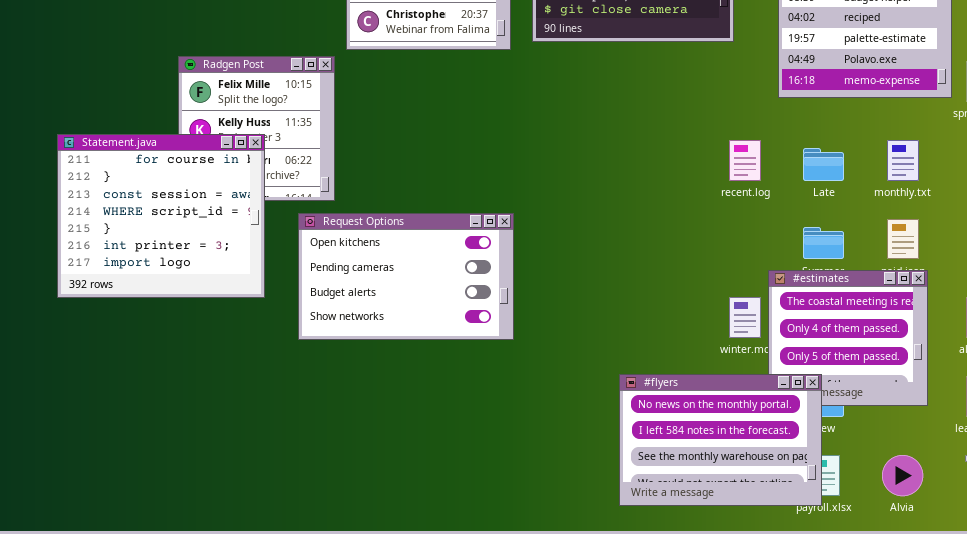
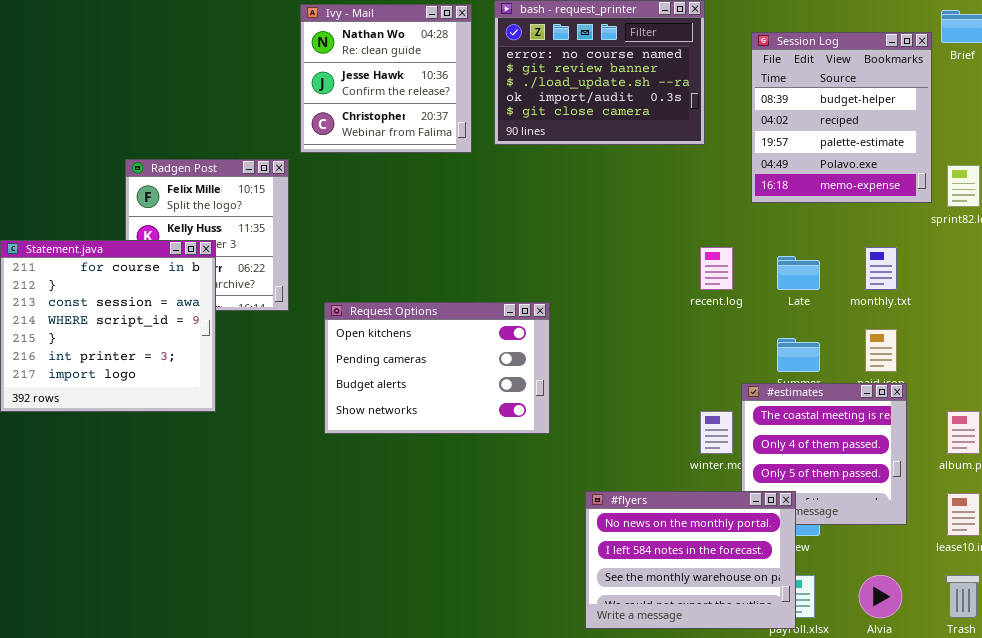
Request Options: [298,213,514,340] -> [324,302,550,434], moved

